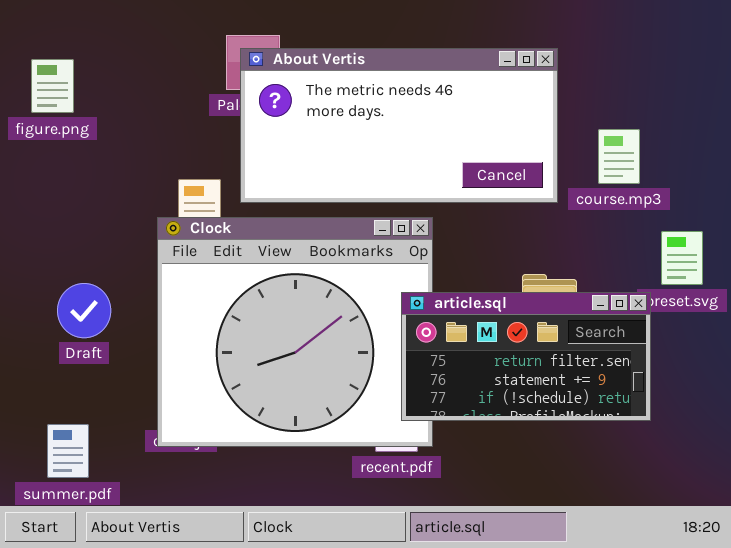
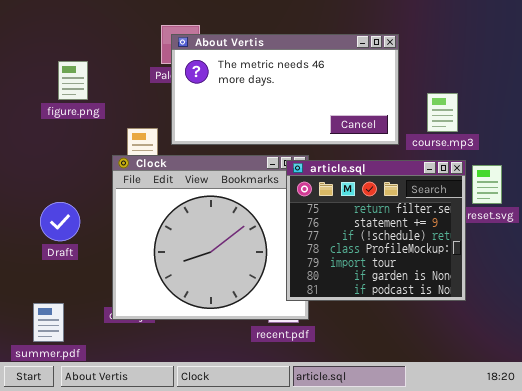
figure.png: [31,59,74,113] -> [58,61,88,100], moved
article.sql: [401,292,651,421] -> [286,160,466,301], resized

